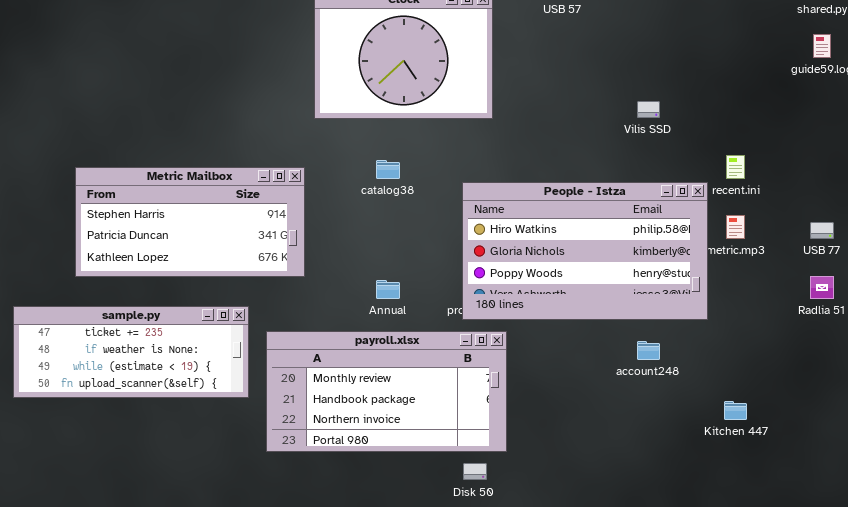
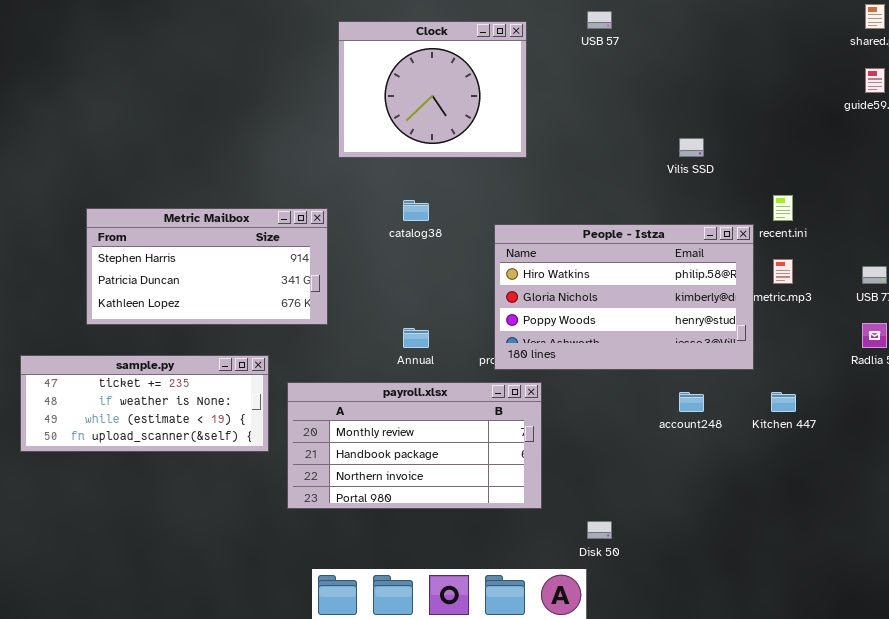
Kitchen 447: [724,401,747,420] -> [771,392,796,412], moved
Disk 50: [463,463,487,480] -> [587,521,612,539], moved

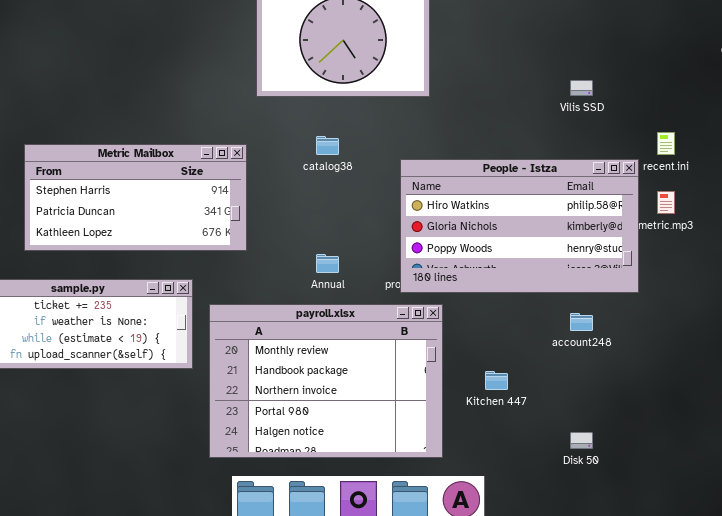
payroll.xlsx: [287,382,542,509] -> [209,304,443,458], resized
Kitchen 447: [771,392,796,412] -> [485,371,508,390], moved
Disk 50: [587,521,612,539] -> [570,432,593,449], moved

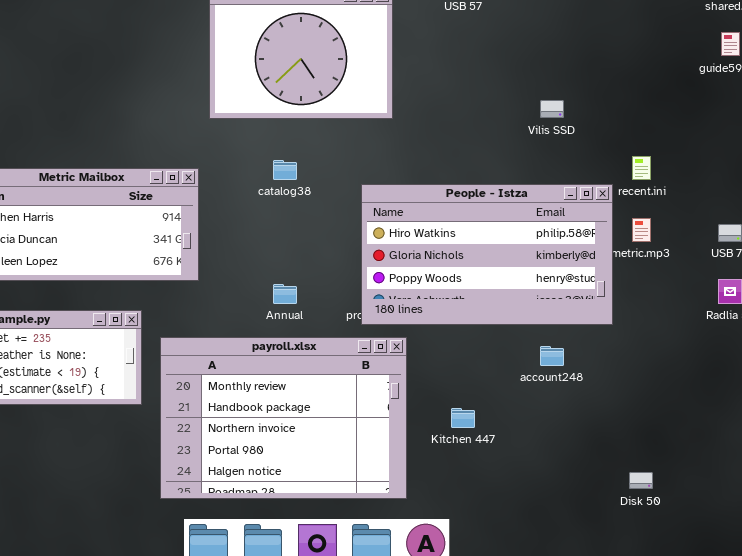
Disk 50: [570,432,593,449] -> [629,472,653,489], moved

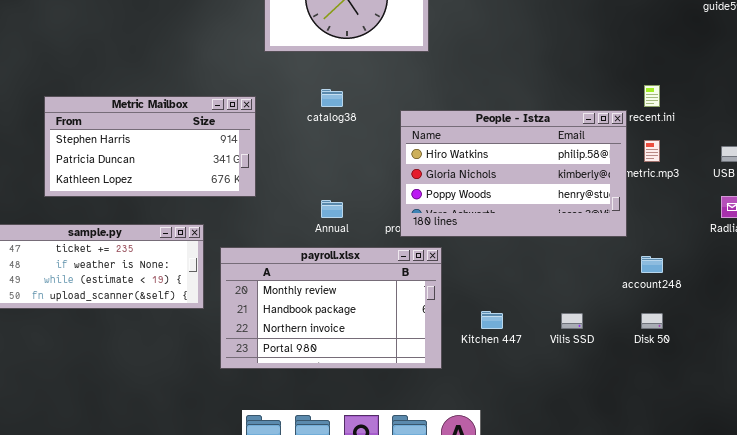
Vilis SSD: [540,100,564,118] -> [561,313,583,329], moved
payroll.xlsx: [160,337,407,499] -> [220,247,442,369], resized
account248: [540,346,564,366] -> [641,256,663,273], moved
Disk 50: [629,472,653,489] -> [641,313,663,329], moved

